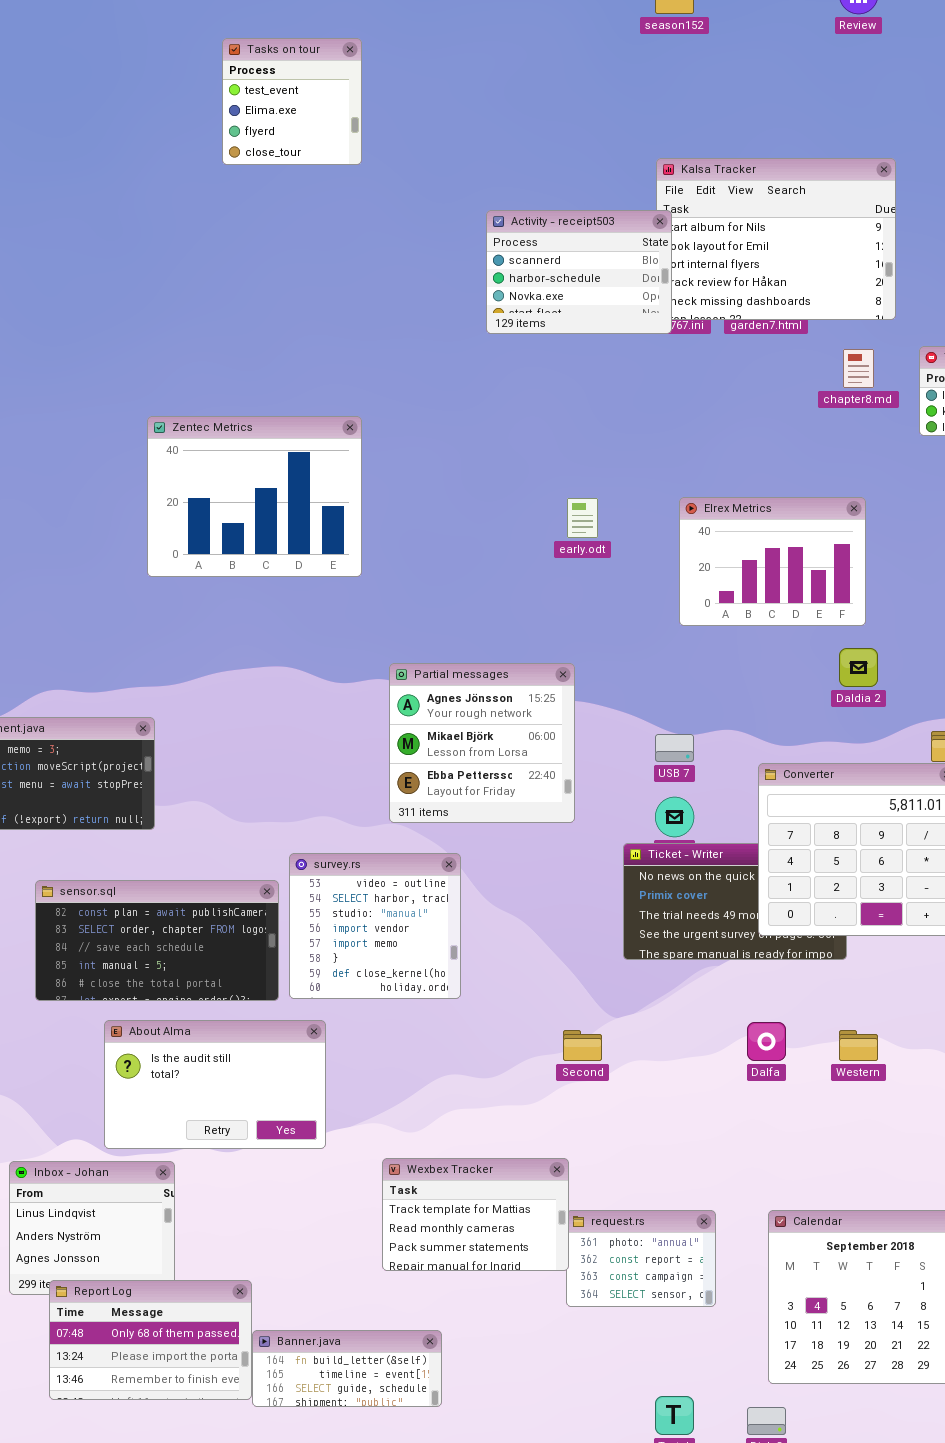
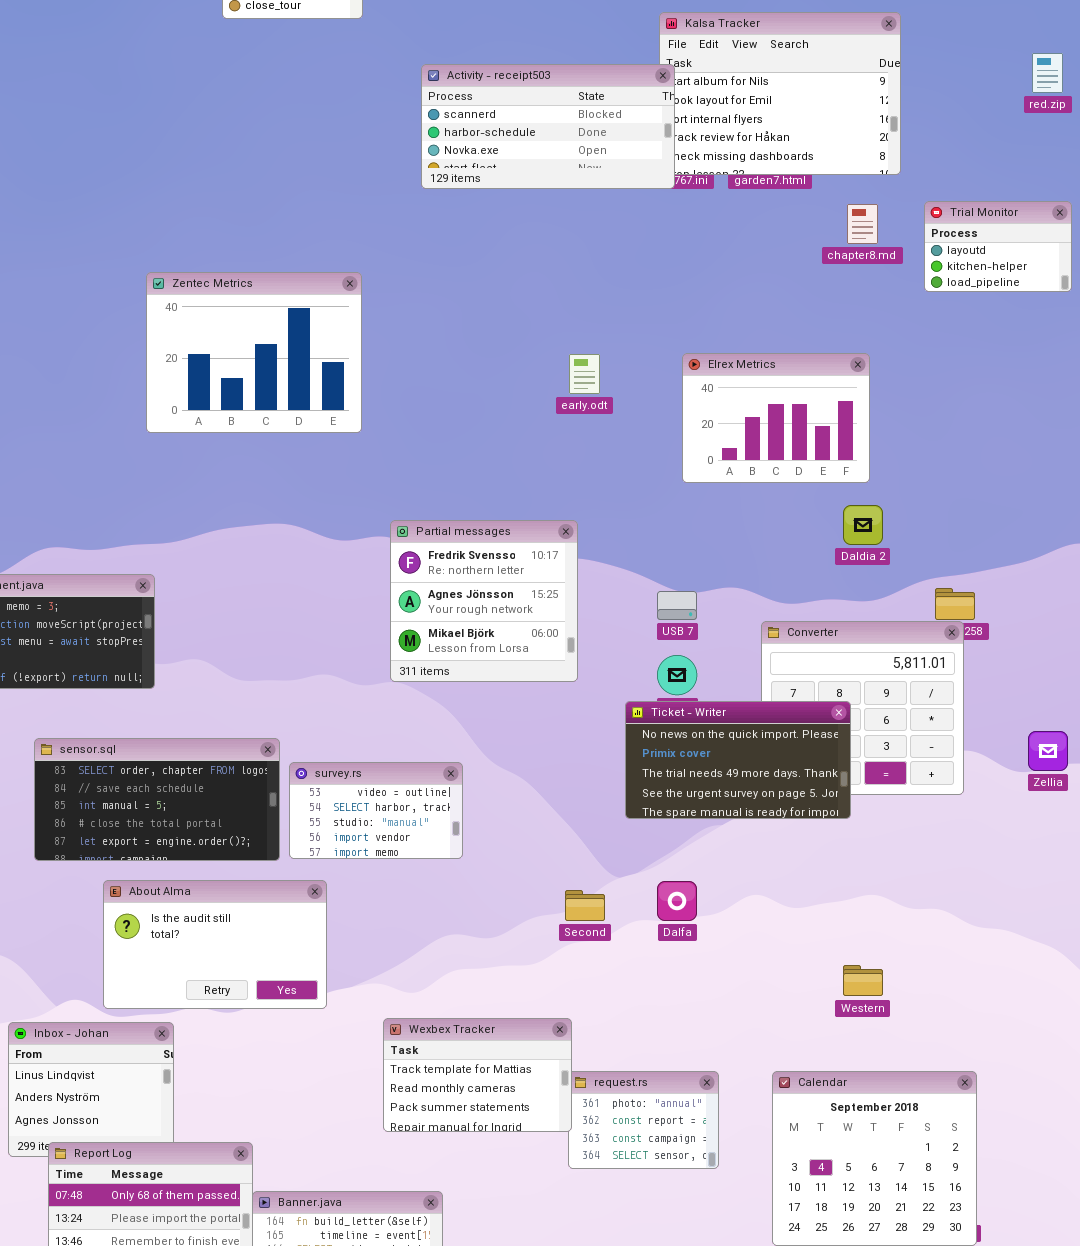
Activity - receipt503: [486,210,672,334] -> [421,64,675,189], resized
Partial messages: [389,663,575,823] -> [390,520,578,682], scrolled up 1 row
Ticket - Writer: [623,843,847,960] -> [625,701,851,819], raised
survey.rs: [289,853,461,999] -> [289,762,463,859], resized
sensor.sql: [35,880,279,1001] -> [34,738,280,861], scrolled down 1 row
Dalfa: [747,1022,786,1061] -> [657,881,697,921], moved
Western: [839,1030,878,1061] -> [843,965,883,996], moved

